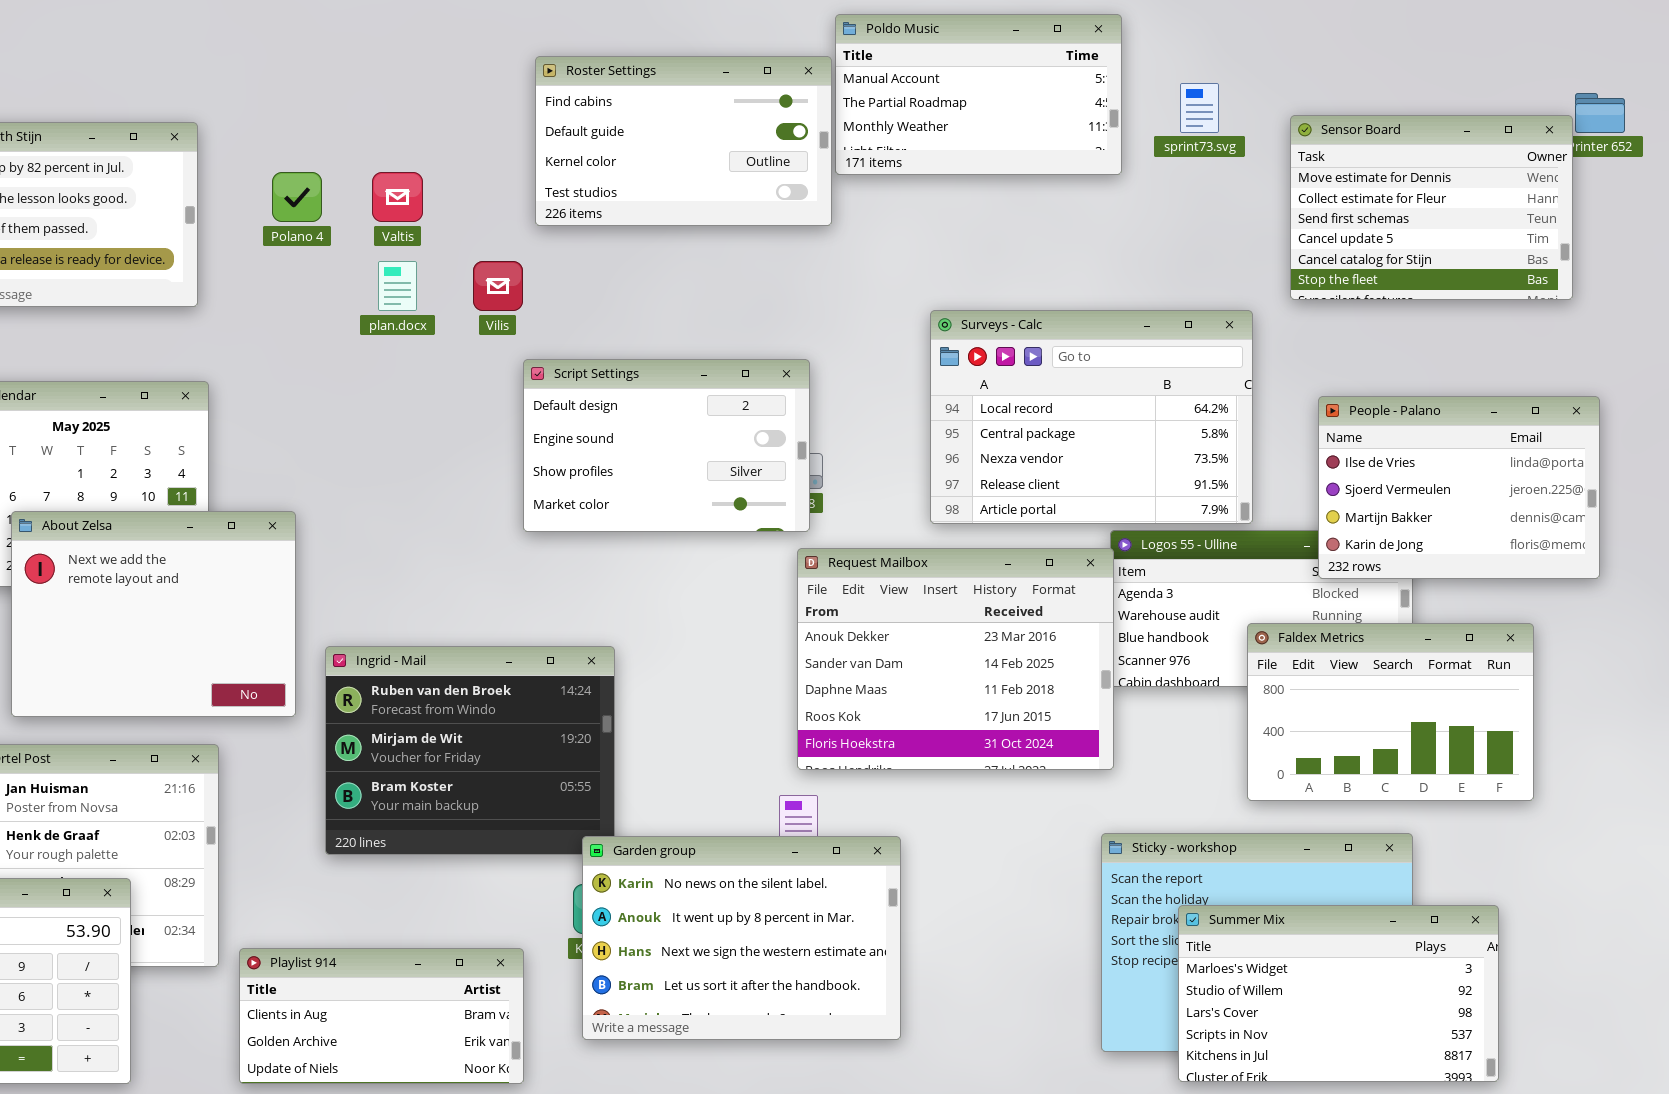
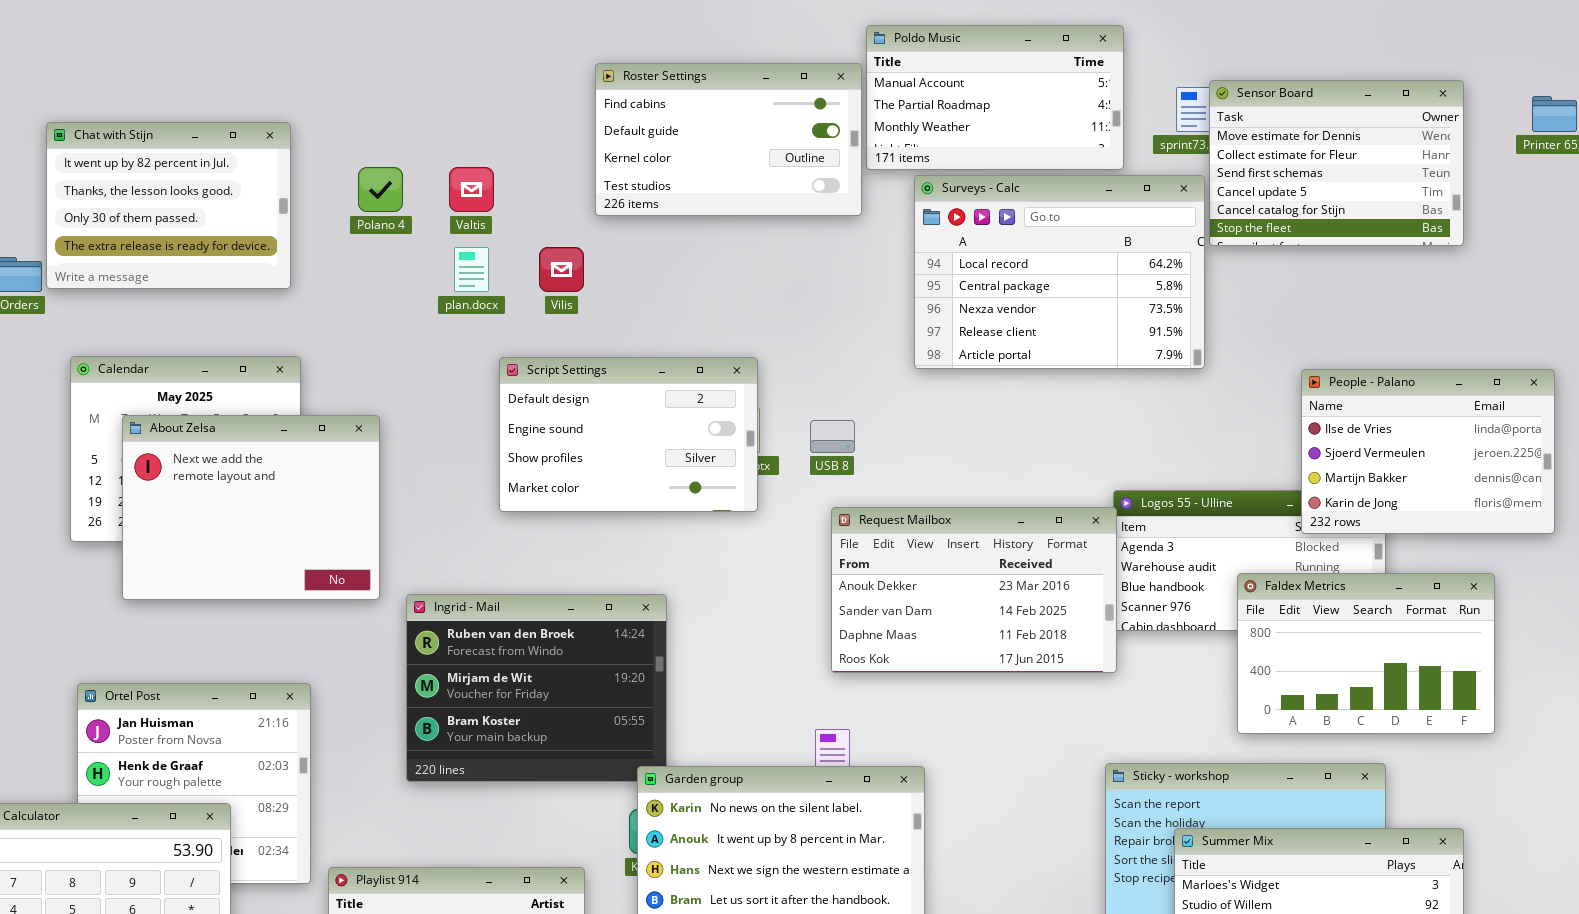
Sensor Board: [1290,115,1573,300] -> [1209,80,1464,246], moved
Surveys - Calc: [930,310,1253,524] -> [914,175,1205,369], moved
Script Settings: [523,359,810,532] -> [499,357,758,512], moved
About Zelsa: [11,511,296,717] -> [122,415,380,600], moved
Request Mailbox: [797,548,1114,770] -> [831,507,1117,673], resized

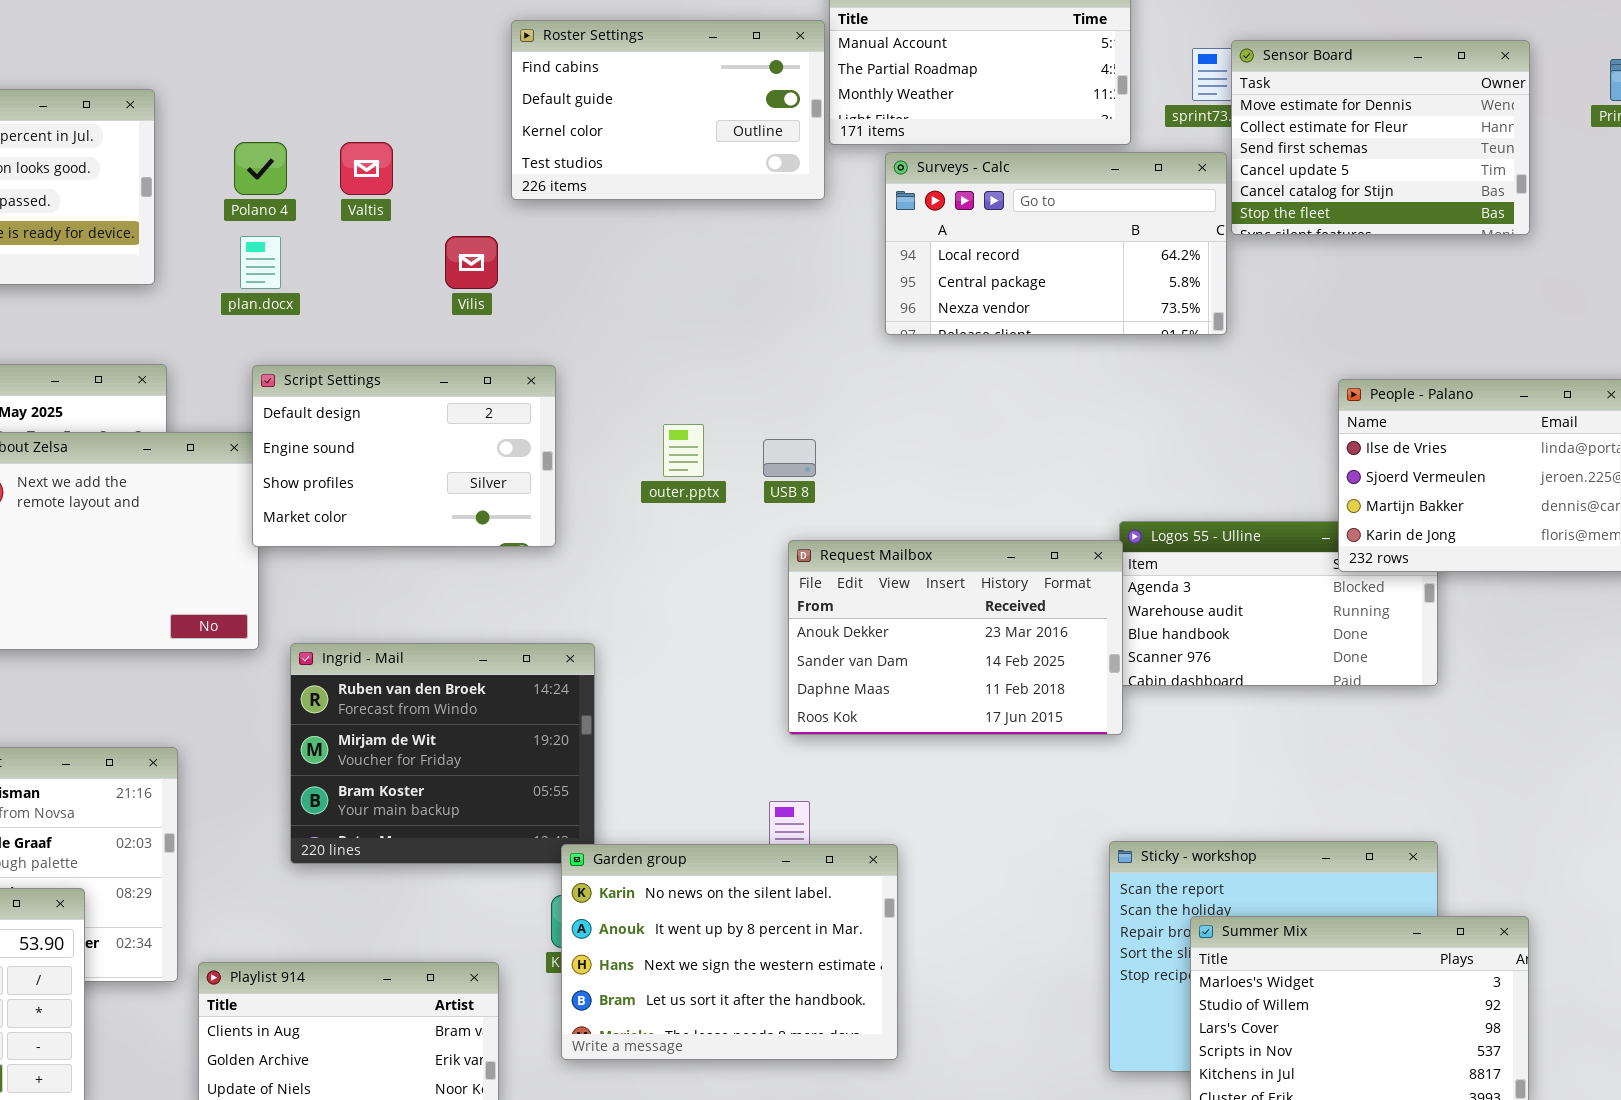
Surveys - Calc: [914,175,1205,369] -> [885,152,1227,335], resized
plan.docx: [454,247,489,292] -> [240,236,281,289], moved
Script Settings: [499,357,758,512] -> [252,365,556,547], moved
Faldex Metrics: [1237,573,1495,734] -> none, closed

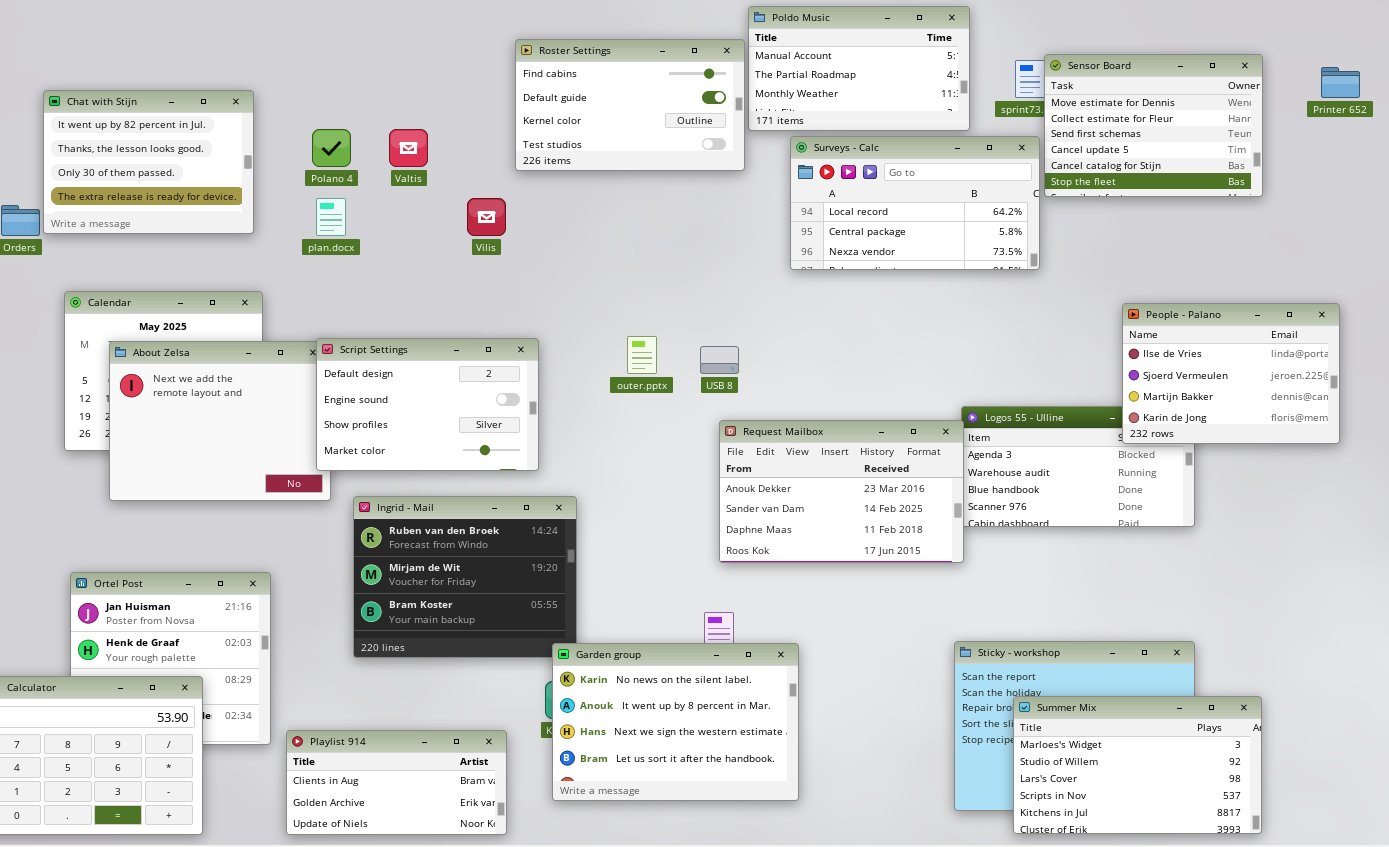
Script Settings: [252,365,556,547] -> [316,338,539,471], moved

